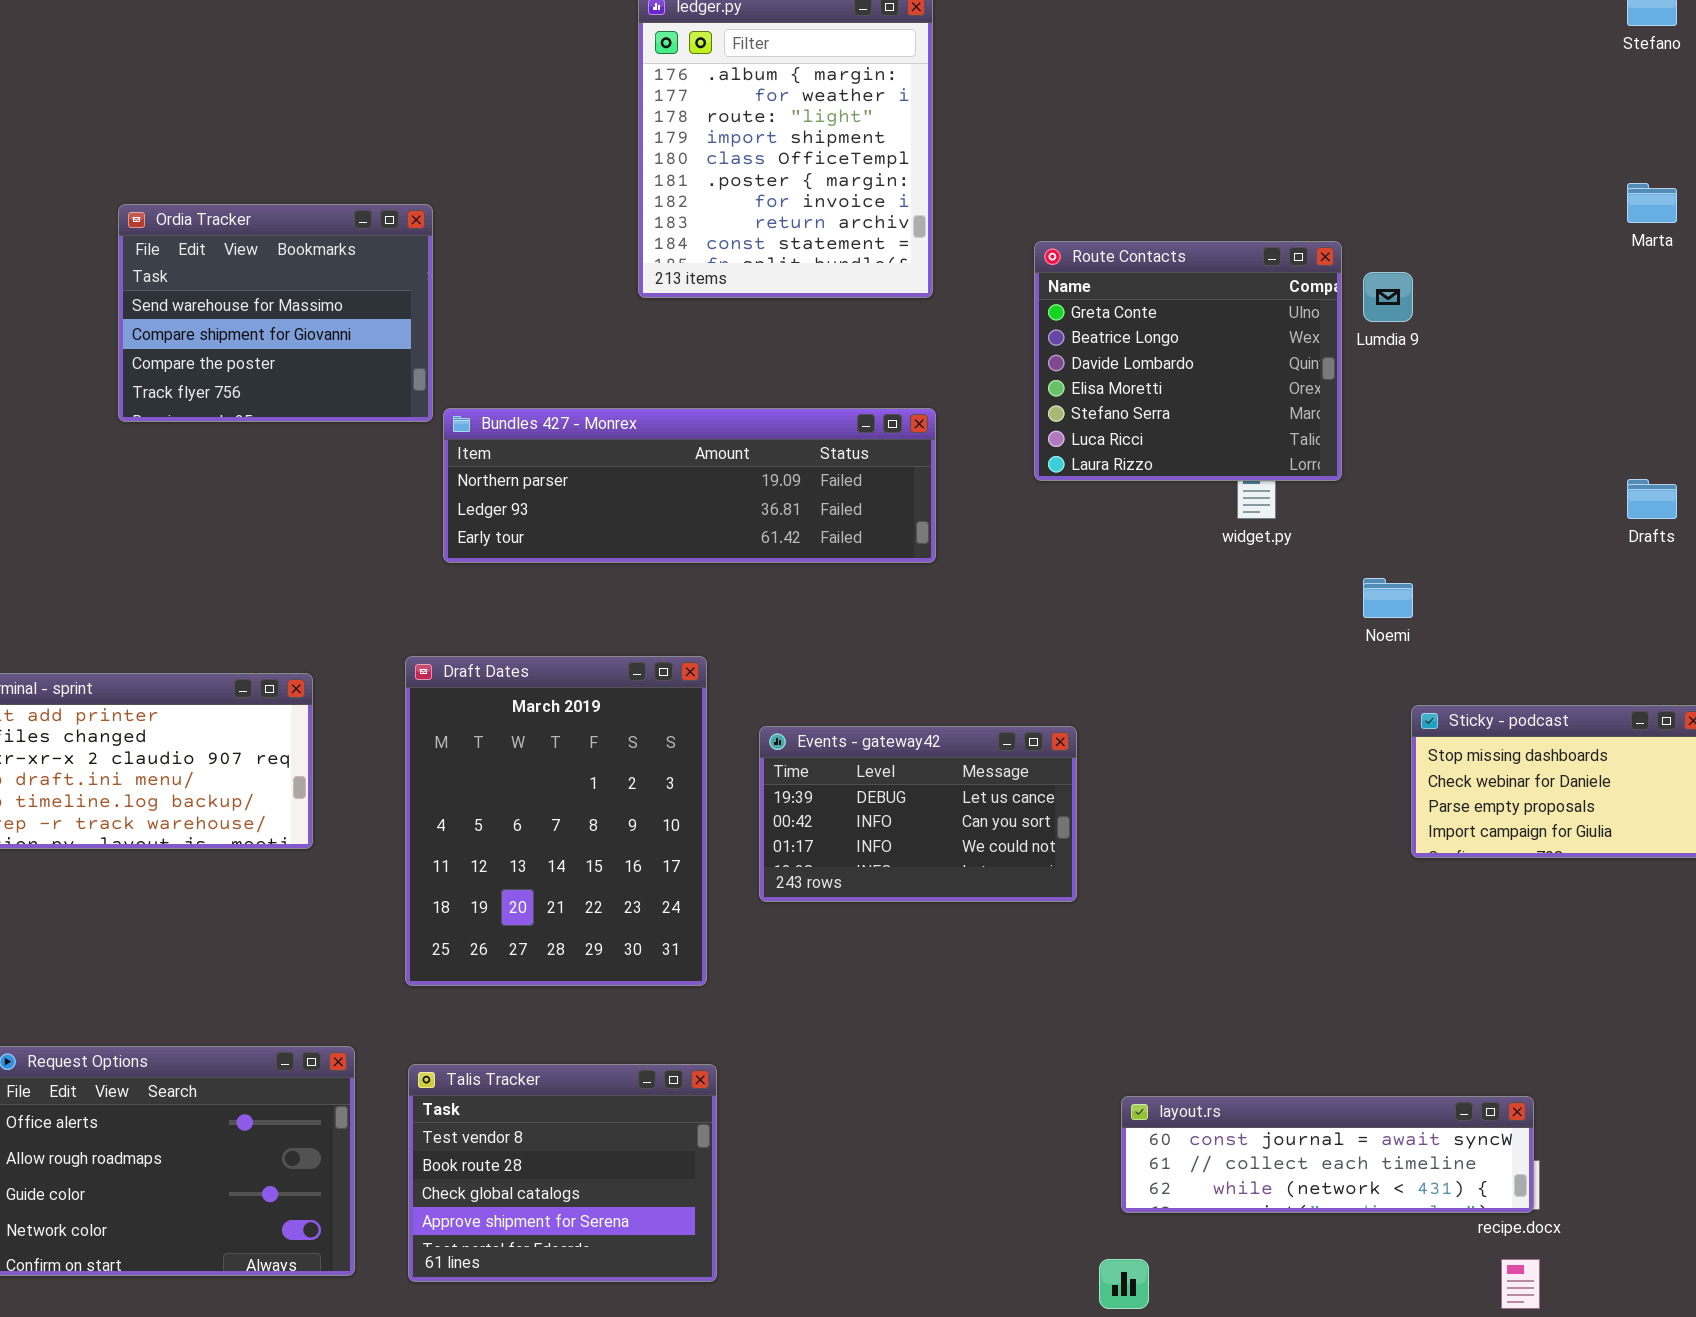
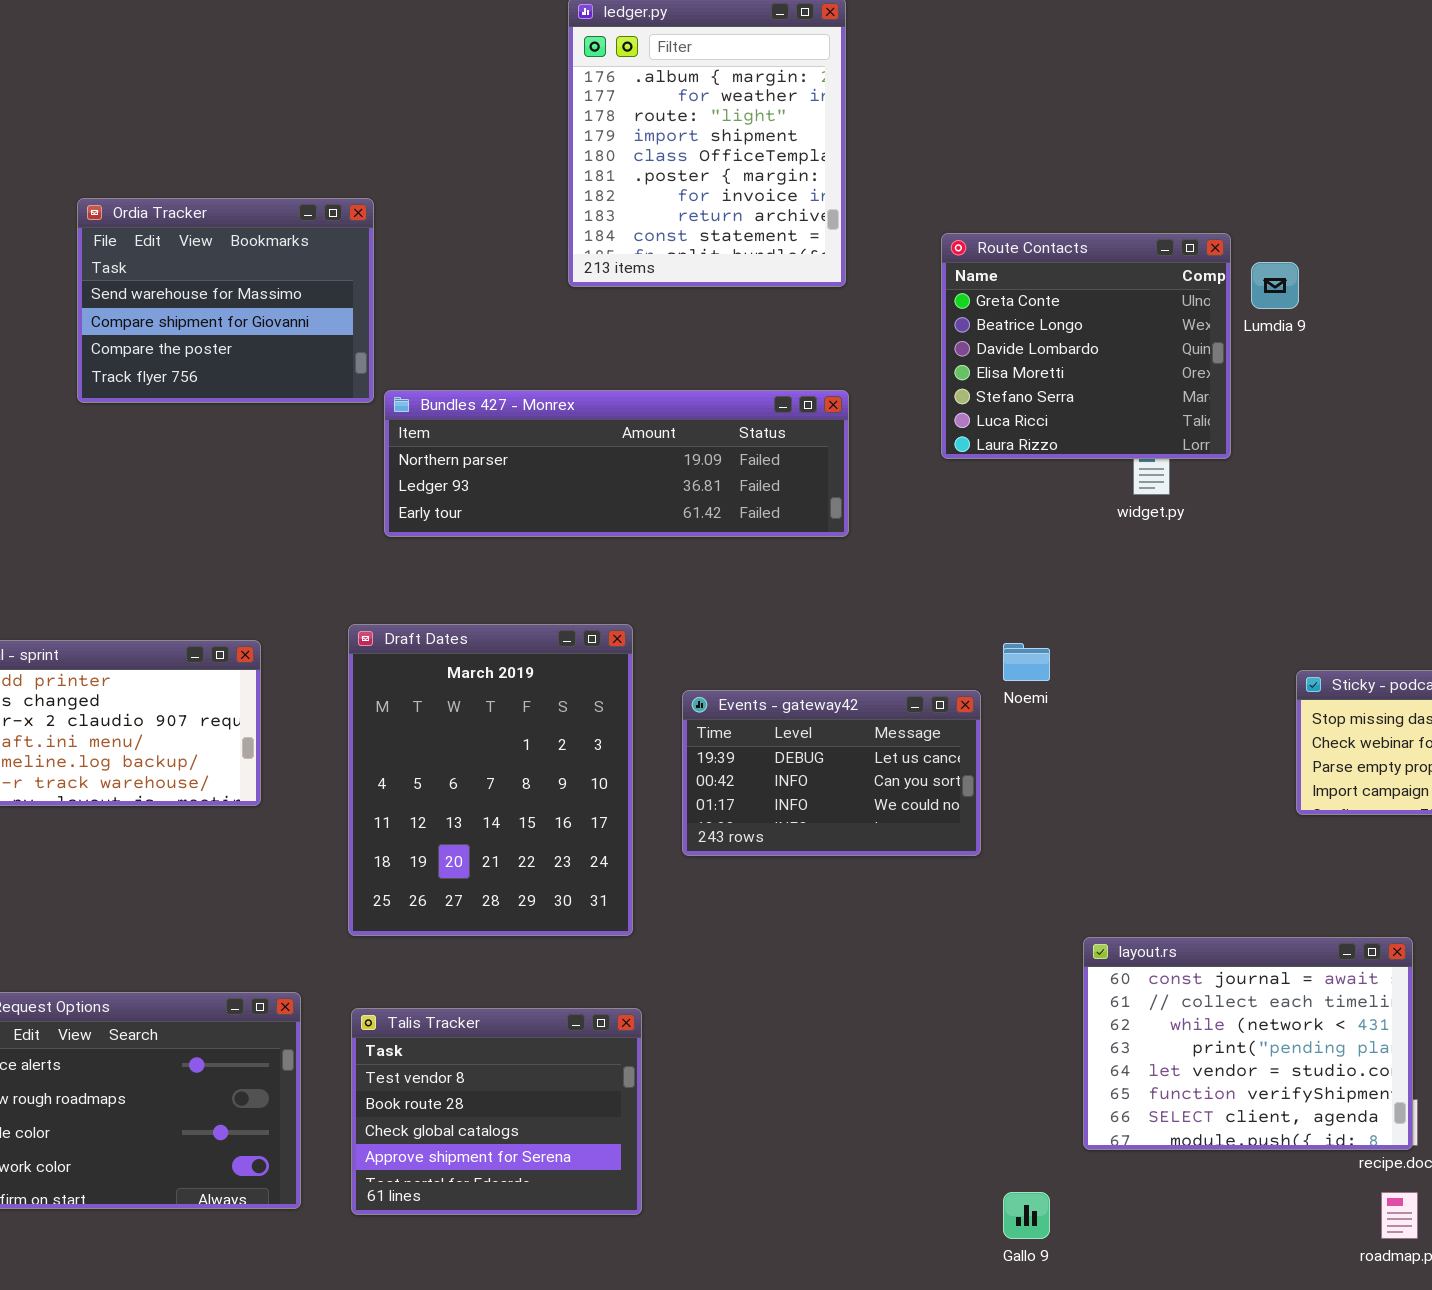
Noemi: [1363,578,1413,618] -> [1003,643,1050,681], moved
layout.rs: [1121,1096,1534,1213] -> [1083,937,1413,1150], resized

